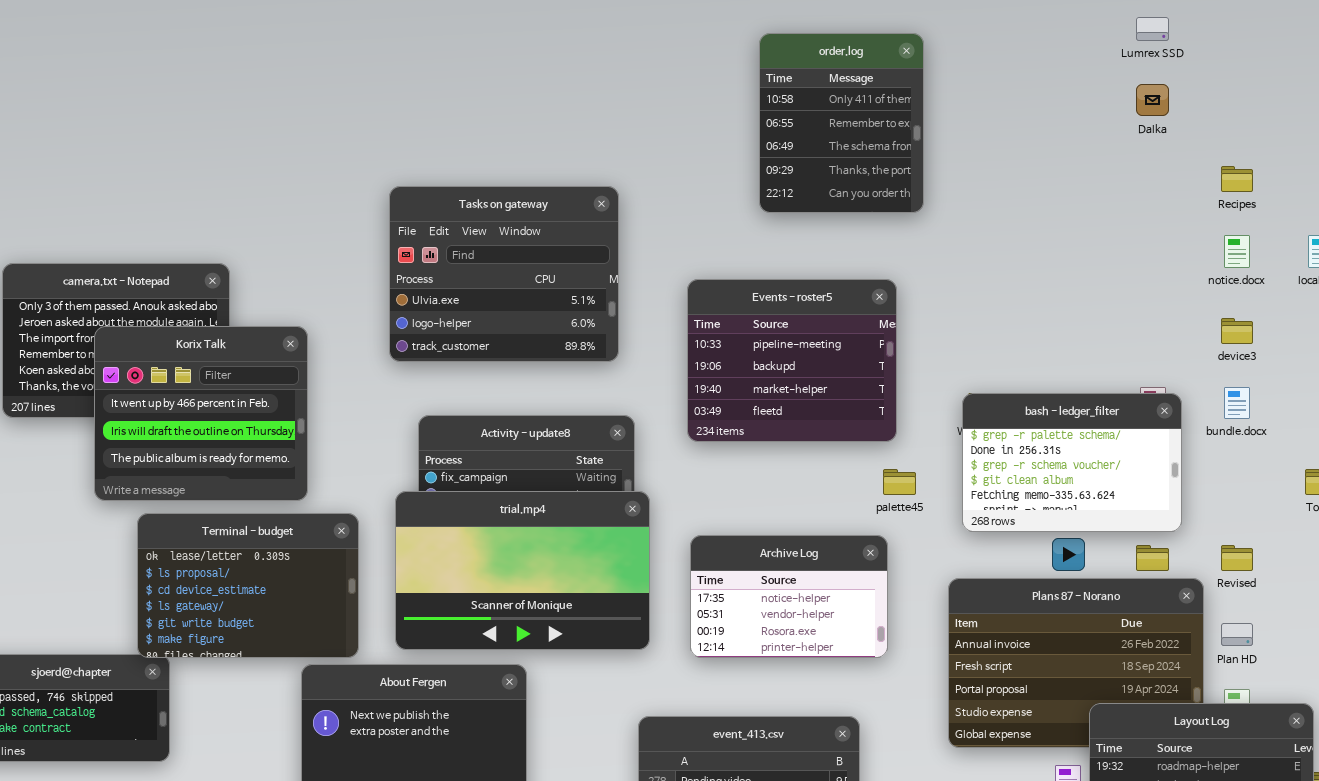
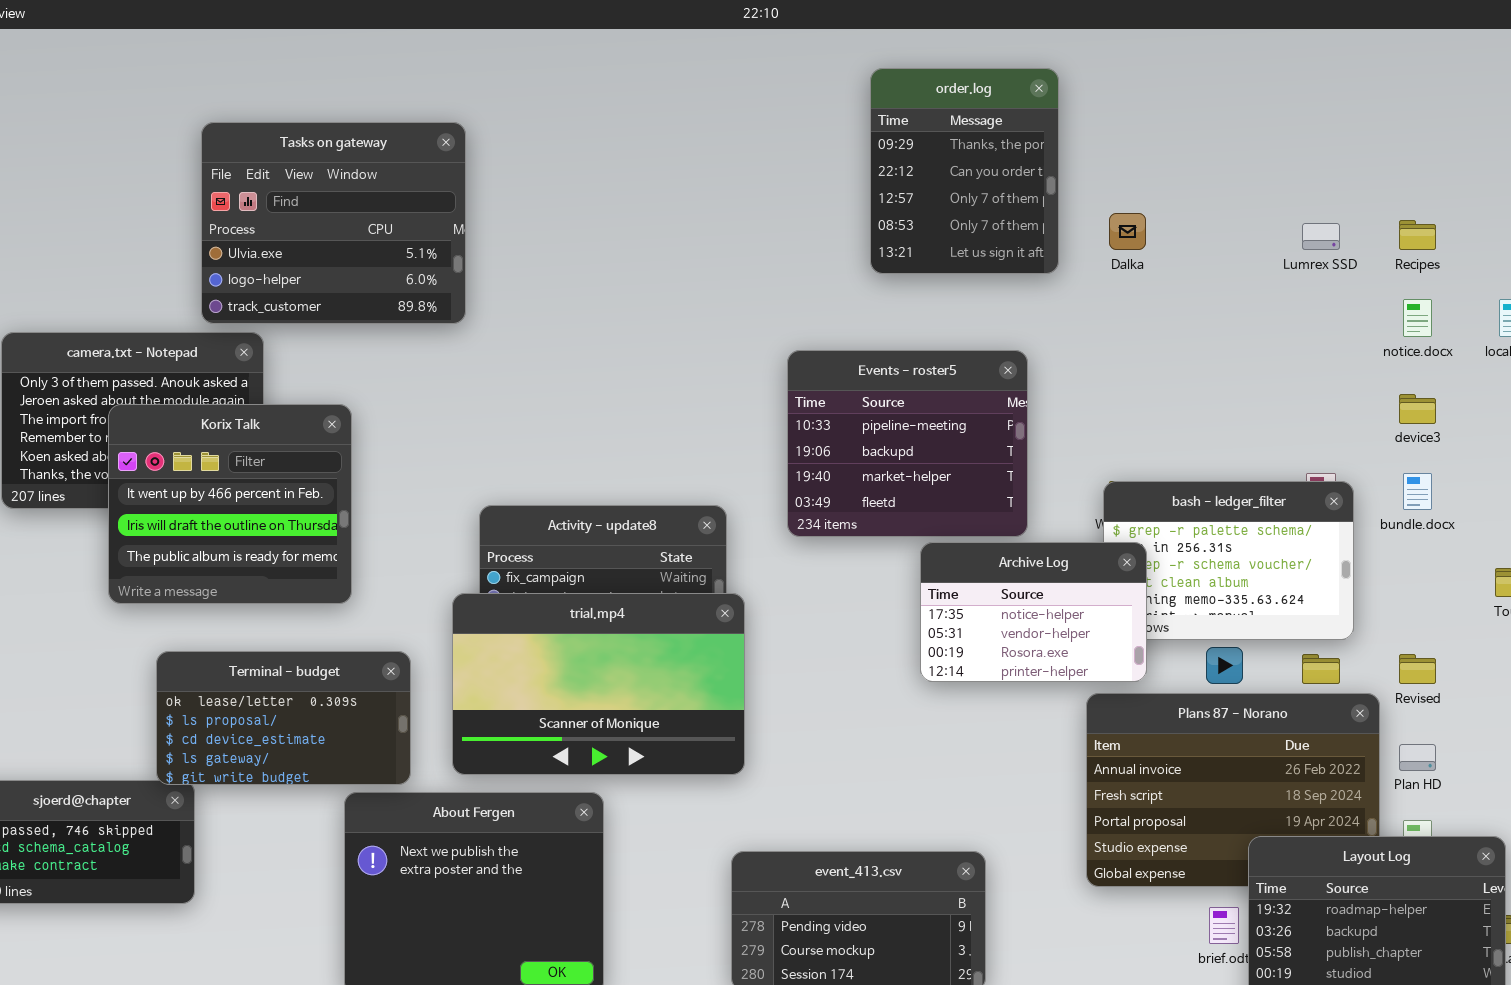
Lumrex SSD: [1136,17,1169,41] -> [1302,223,1340,250], moved
order.log: [759,33,924,213] -> [870,68,1059,274], scrolled down 3 rows
Dalka: [1136,84,1169,116] -> [1109,213,1146,250], moved
Tasks on gateway: [389,186,619,362] -> [201,122,466,324], moved
Terminal - budget: [137,513,359,658] -> [156,651,411,785], resized
Archive Log: [690,535,888,658] -> [920,542,1147,682], moved

